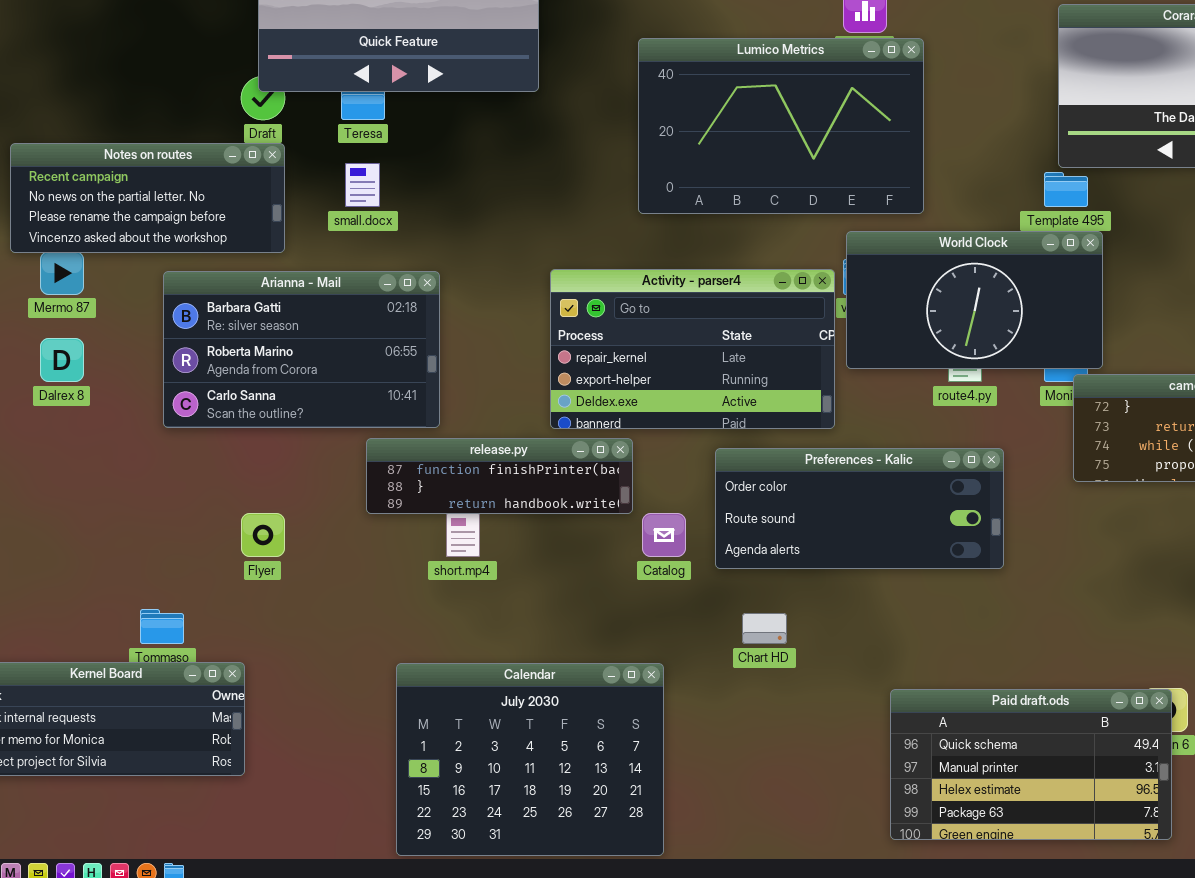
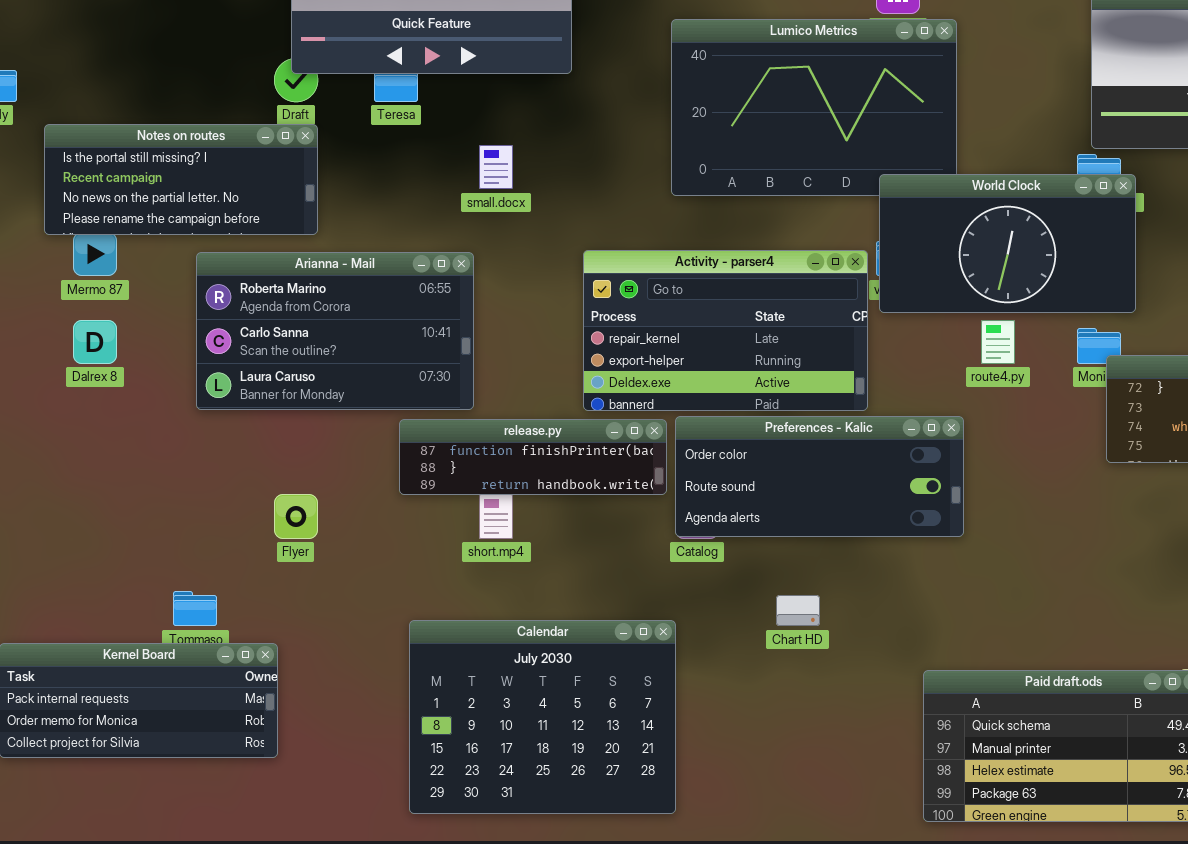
Notes on routes: [10,143,285,253] -> [44,124,318,235], scrolled up 1 row
small.docx: [345,163,380,207] -> [479,145,513,189], moved
World Clock: [846,231,1103,369] -> [879,174,1136,313], moved
Arianna - Mail: [163,271,440,428] -> [196,252,474,410], scrolled down 1 row
Preferences - Kalic: [715,448,1004,569] -> [675,416,964,537], moved
Calendar: [396,663,664,856] -> [409,620,676,814], moved

